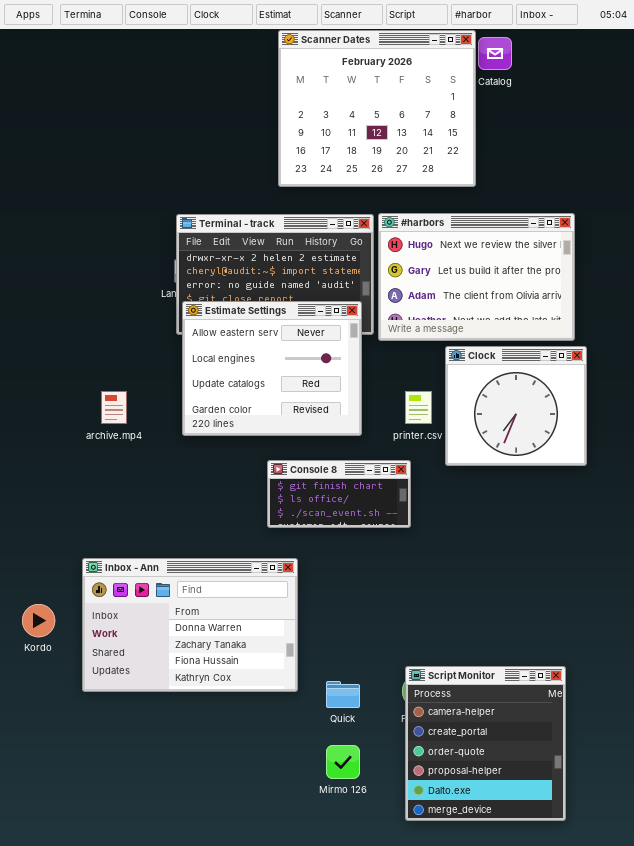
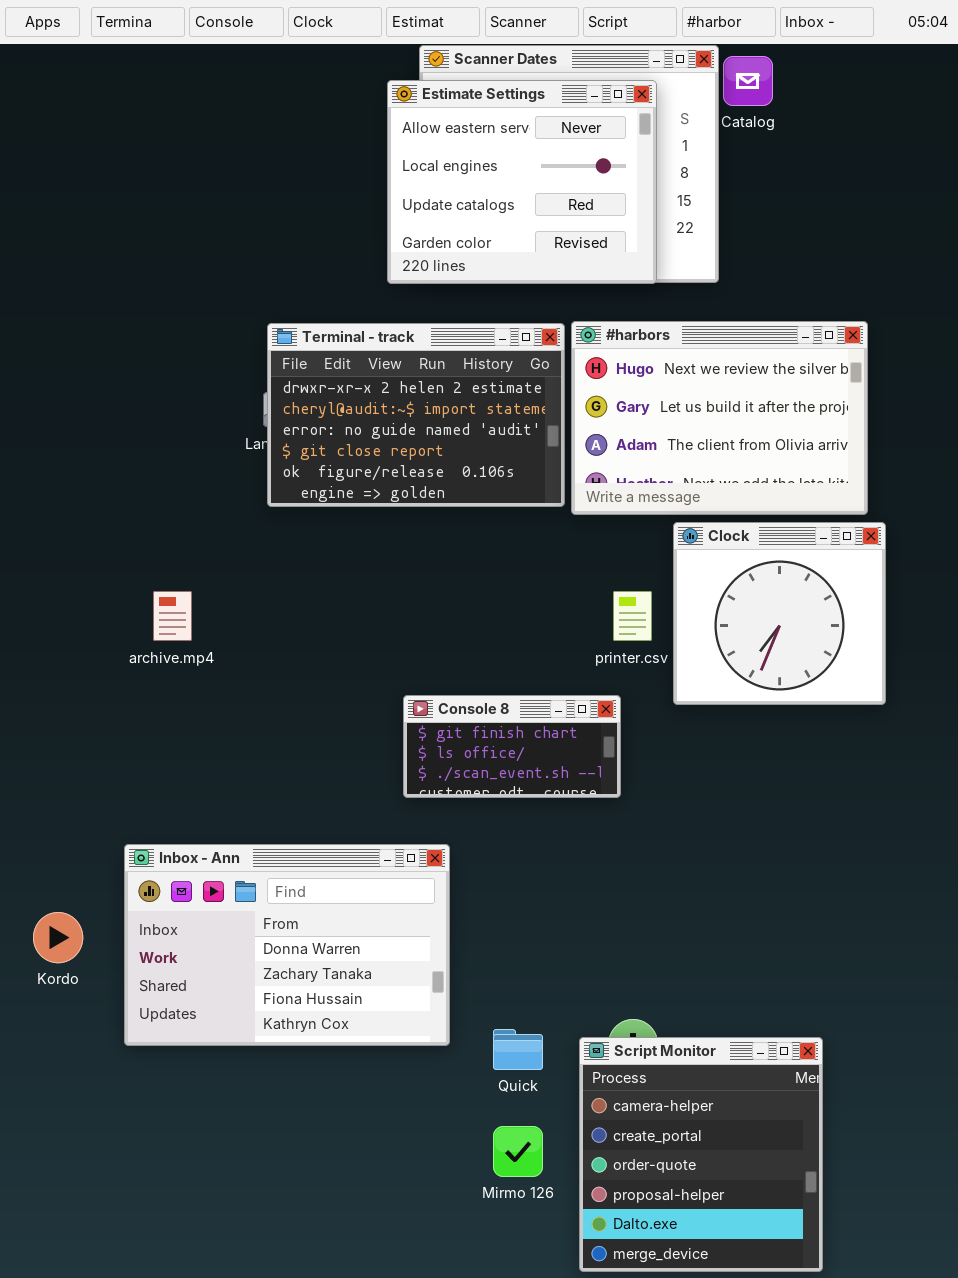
Estimate Settings: [182,301,362,436] -> [387,80,657,284], moved
Script Monitor: [405,666,566,821] -> [579,1037,823,1272], moved

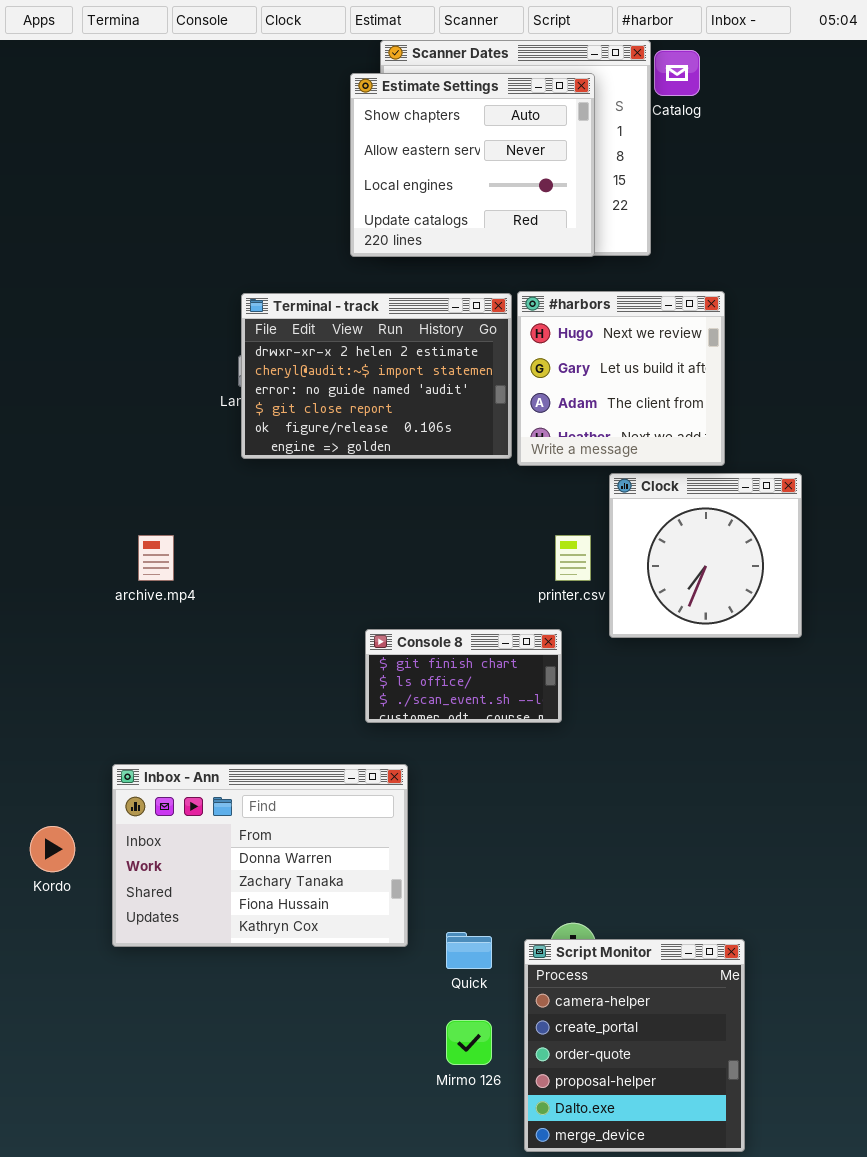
Estimate Settings: [387,80,657,284] -> [350,73,595,257], scrolled up 1 row
#harbors: [571,321,868,515] -> [517,291,725,466], resized

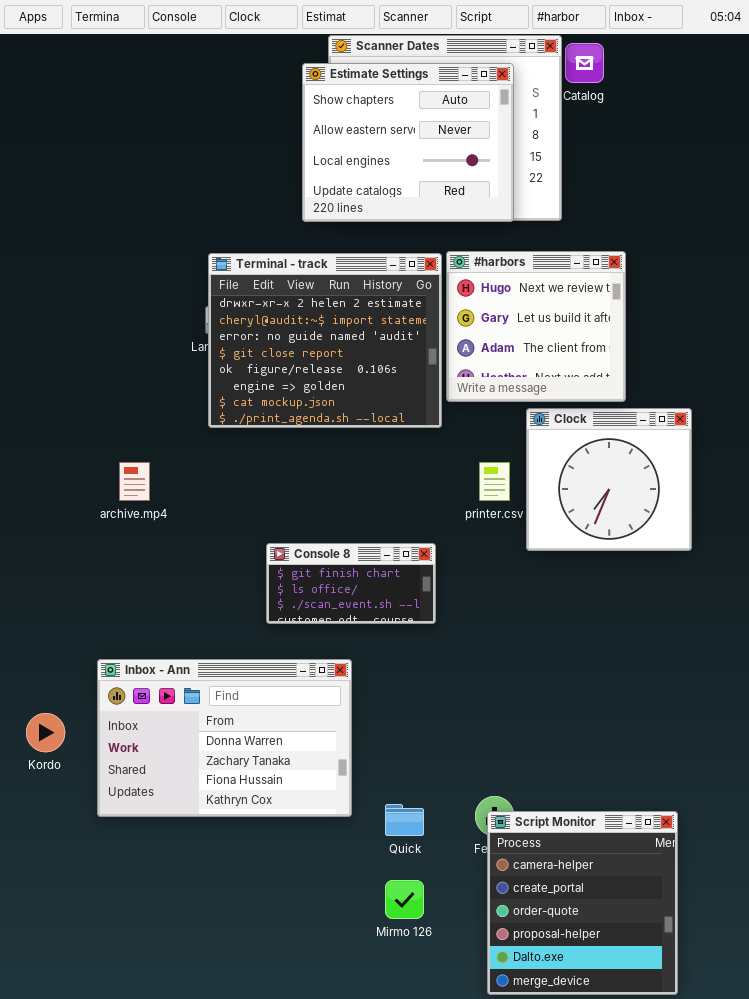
Terminal - track: [241,293,512,459] -> [208,253,442,428], resized
Console 8: [365,629,562,723] -> [266,543,436,624], moved
Script Monitor: [524,939,745,1152] -> [487,811,678,995], moved

